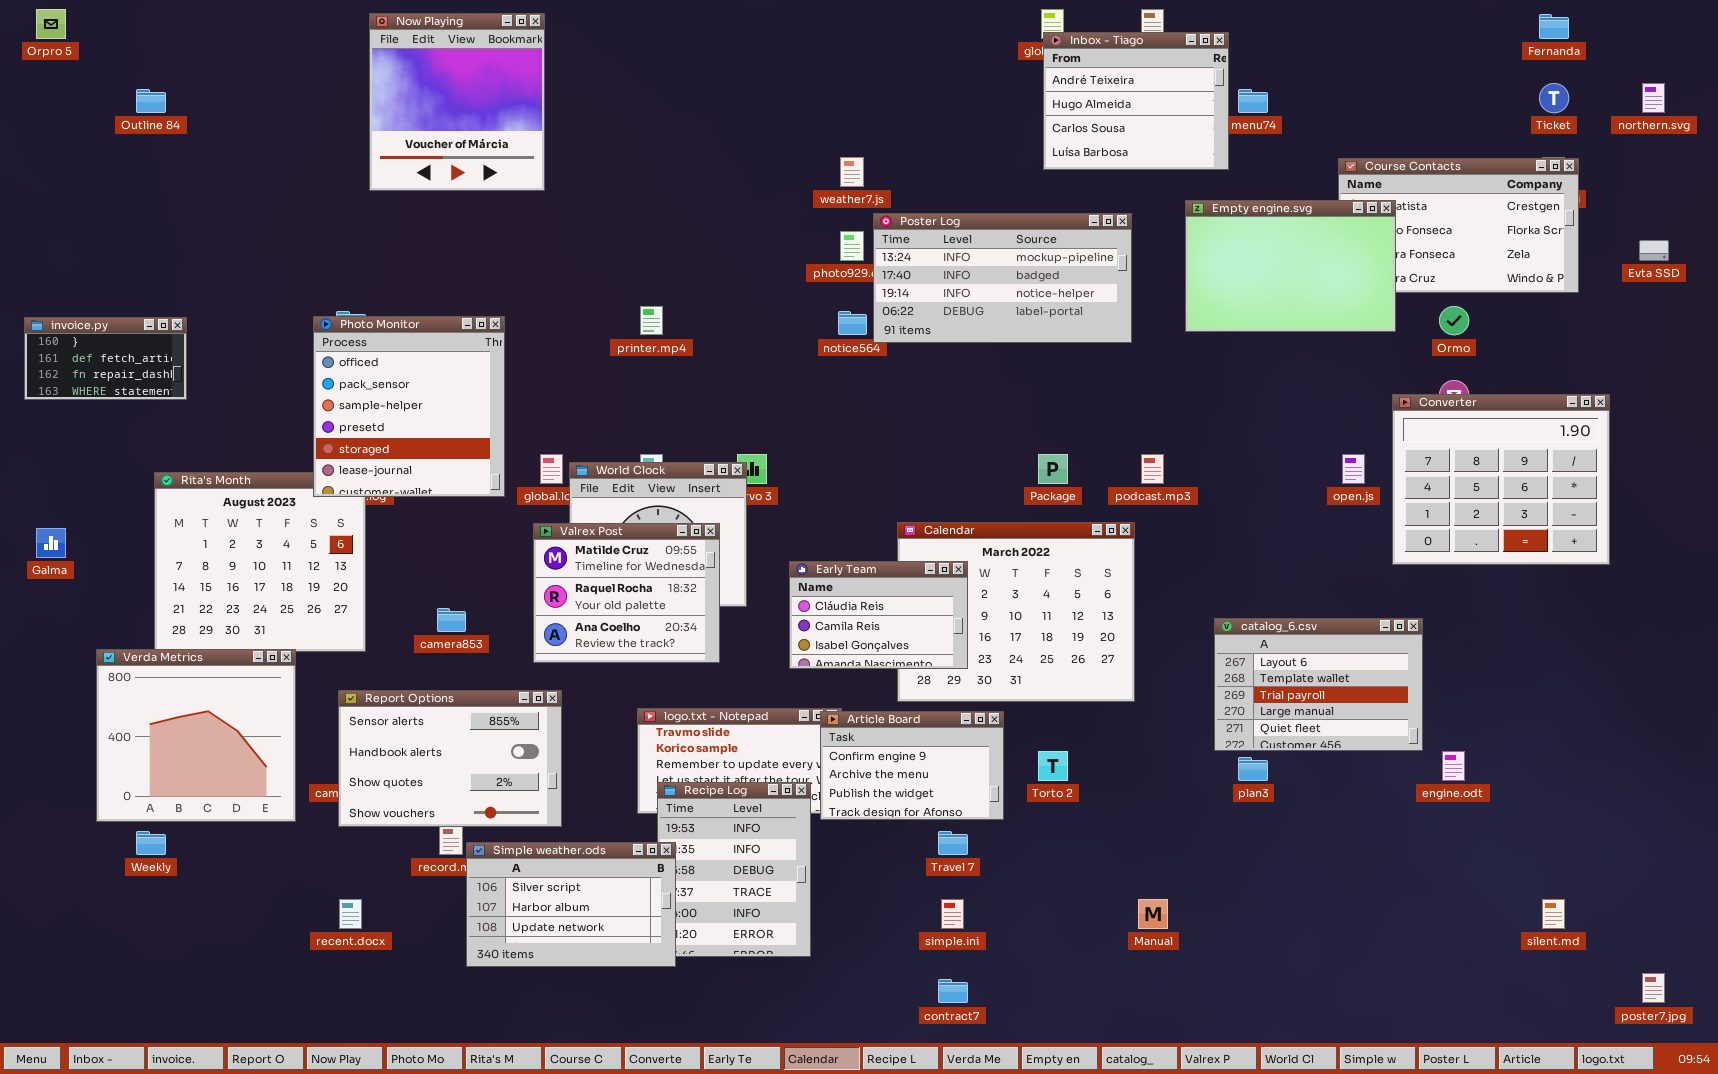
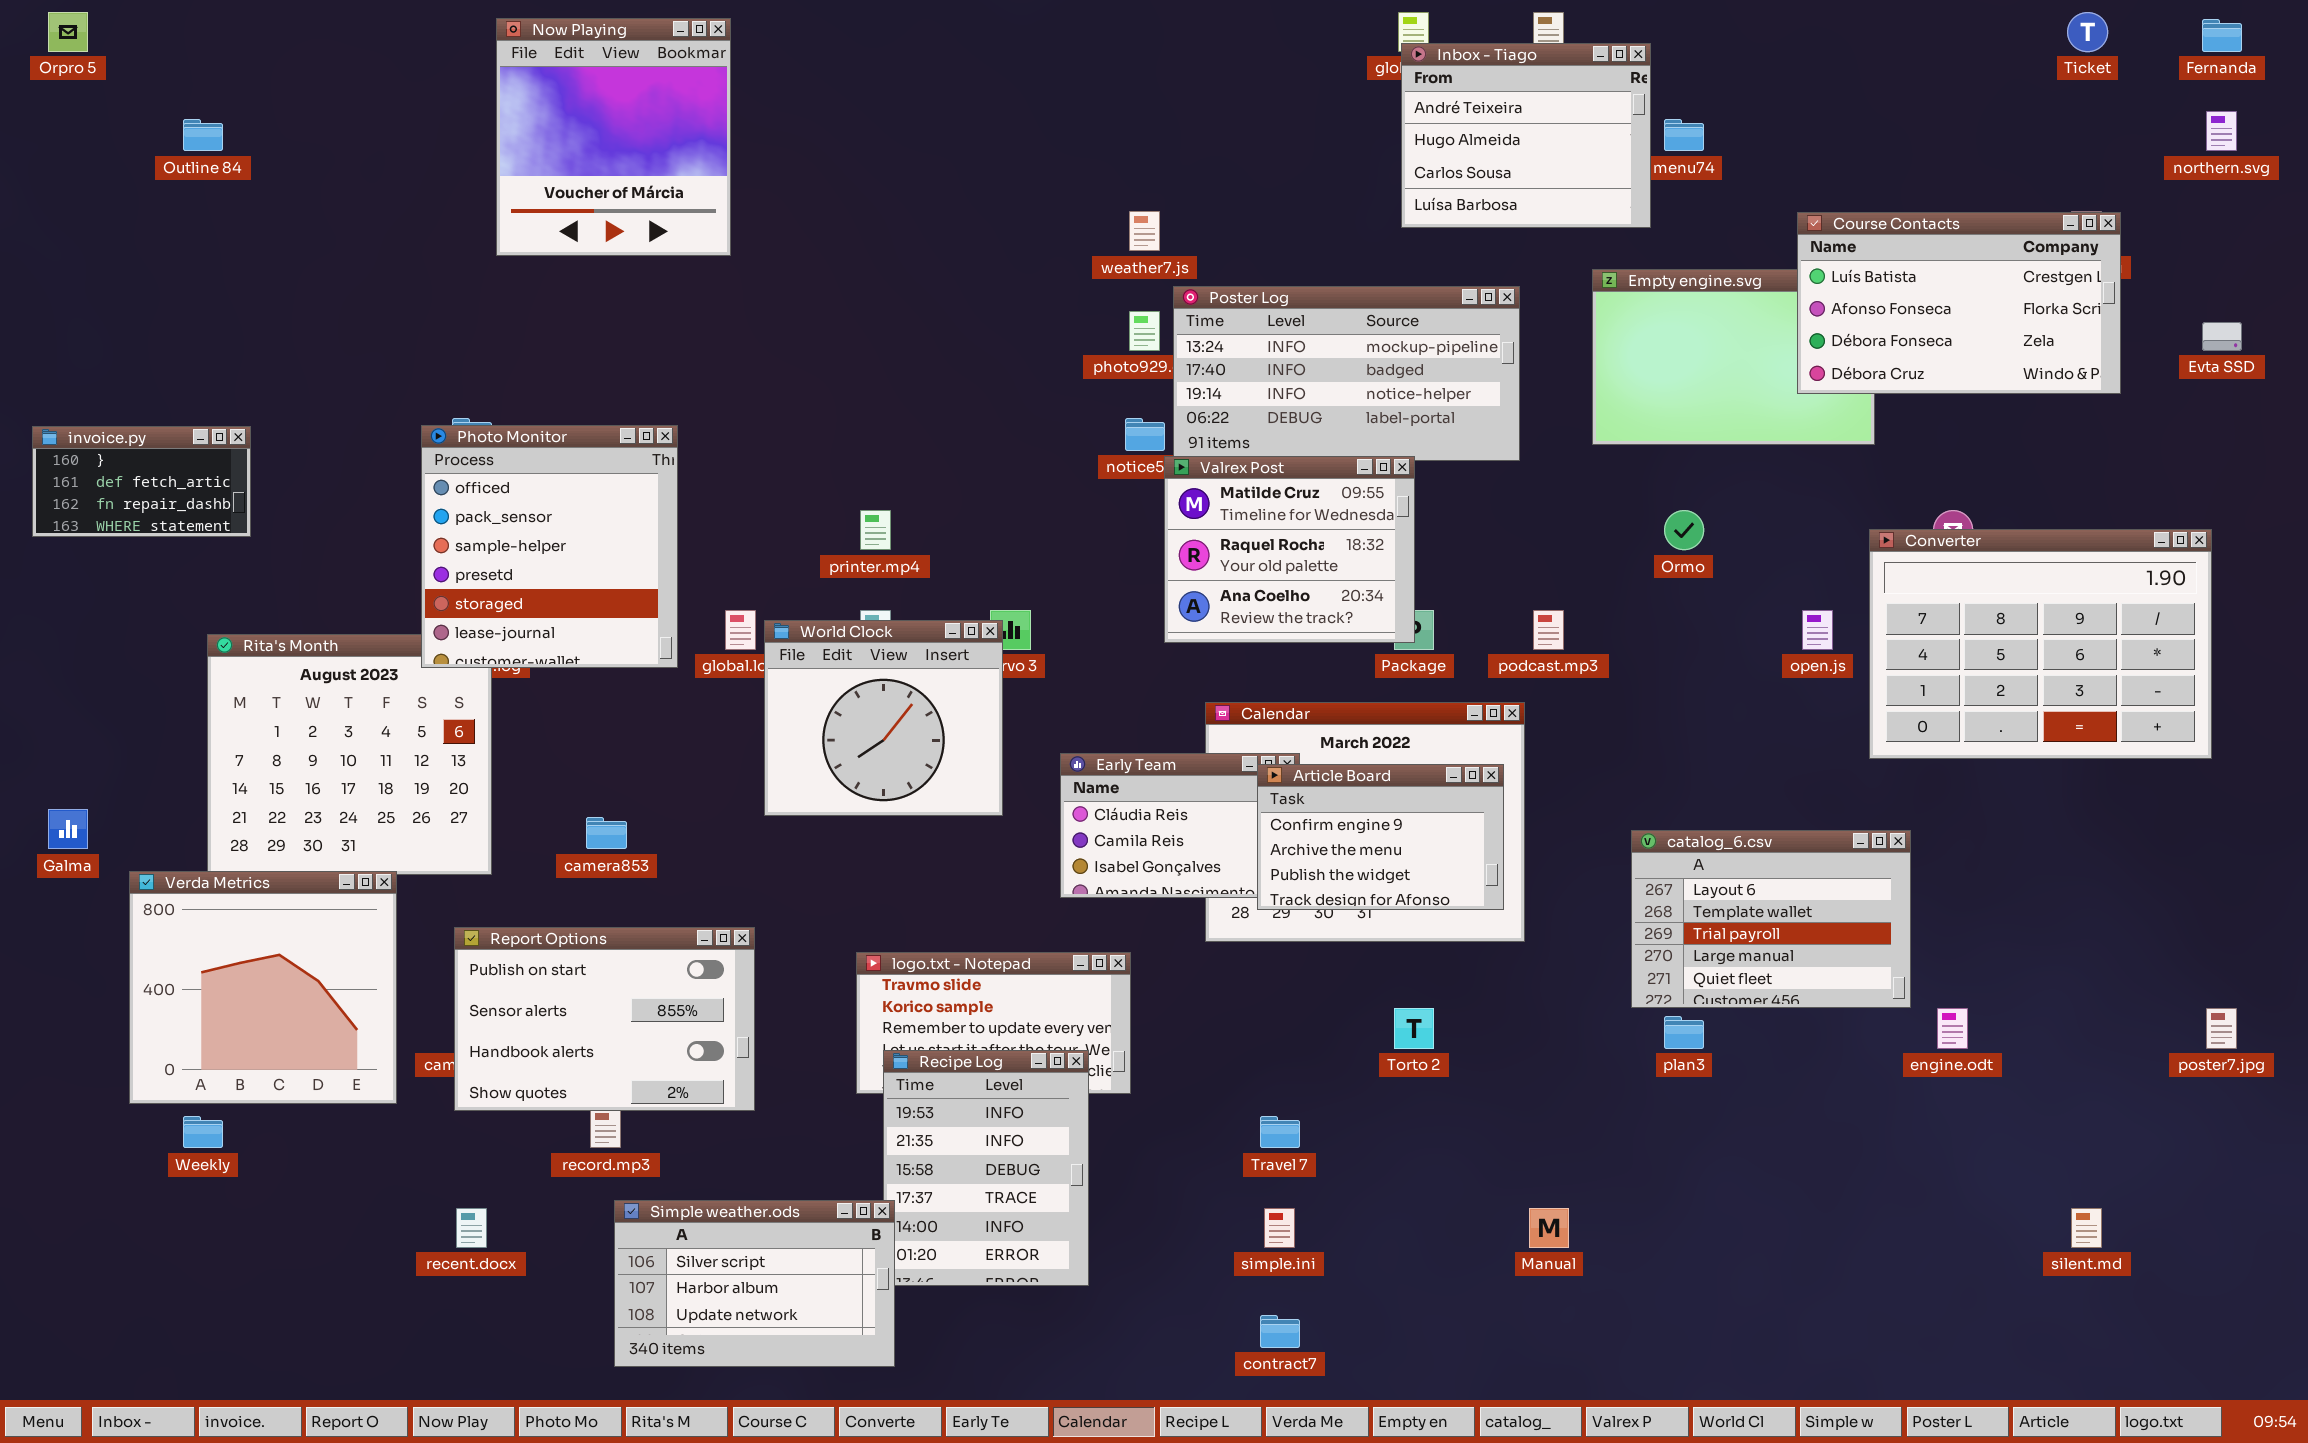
Fernanda: [1539,14,1569,39] -> [2202,19,2242,52], moved
Ticket: [1539,83,1569,113] -> [2067,12,2108,52], moved
Course Contacts: [1338,158,1579,293] -> [1797,212,2121,394], raised
printer.mp4: [640,306,663,335] -> [860,510,891,550], moved
Ormo: [1439,306,1469,335] -> [1664,510,1704,550], moved
Converter: [1392,394,1610,565] -> [1869,529,2212,759], resized
Valrex Post: [533,523,720,663] -> [1164,456,1415,643], moved
Galma: [36,528,66,558] -> [48,809,88,849], moved
Report Options: [338,690,562,827] -> [454,927,755,1111], scrolled up 1 row
Article Board: [820,711,1004,820] -> [1257,764,1504,910], moved
Simple weather.ods: [466,842,676,967] -> [614,1200,895,1367], moved
poster7.jpg: [1642,973,1665,1003] -> [2206,1008,2237,1049], moved

